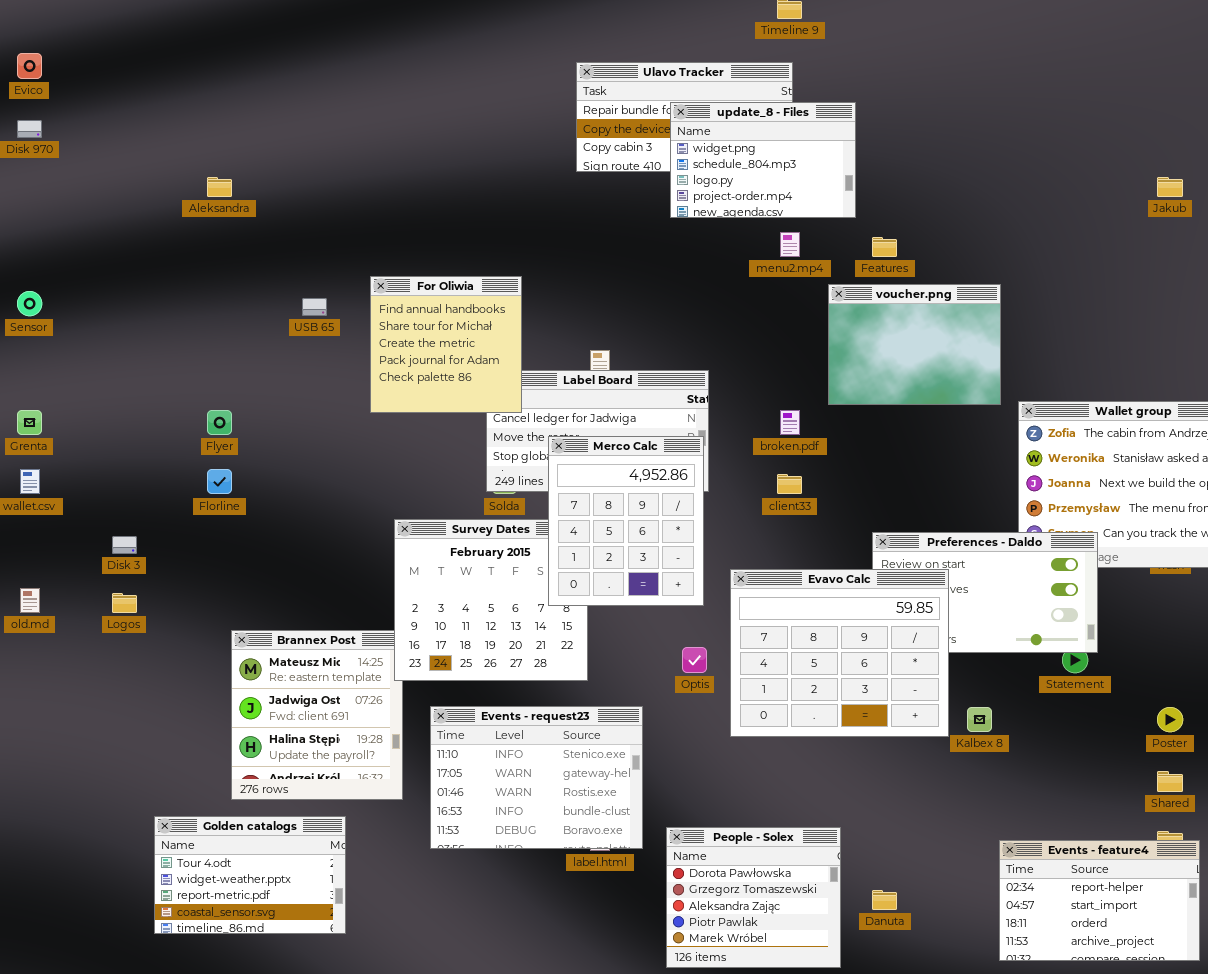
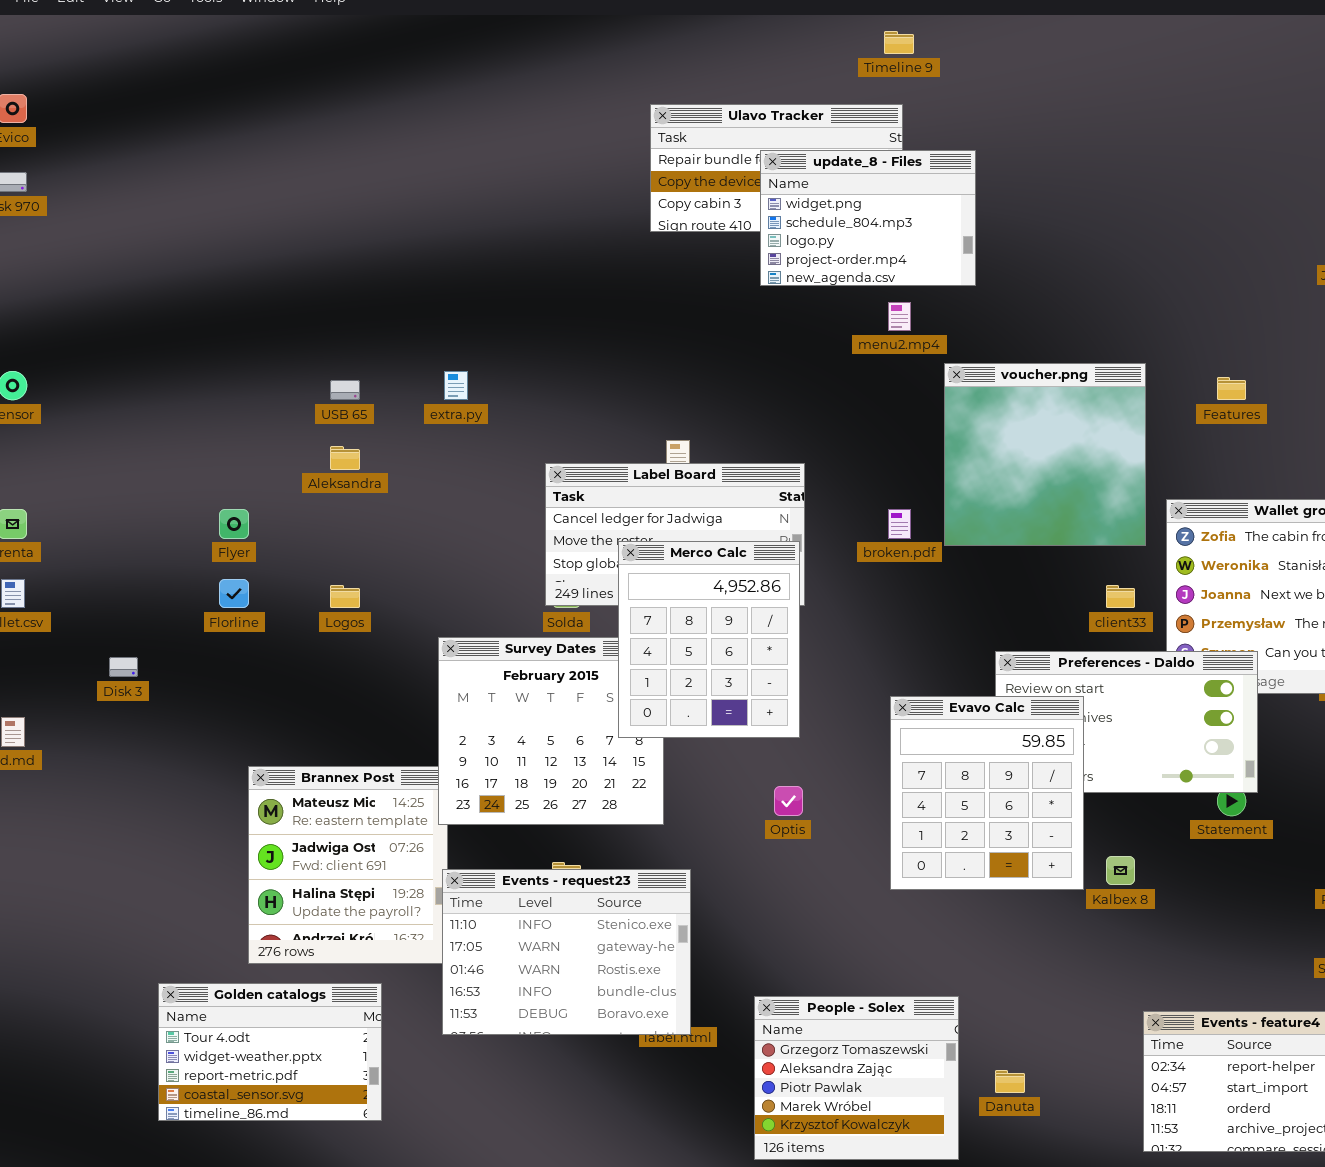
Aleksandra: [207,177,232,197] -> [330,446,360,470], moved
Features: [872,237,897,257] -> [1217,377,1246,400], moved
For Oliwia: [370,276,522,413] -> none, closed
voucher.png: [828,284,1001,405] -> [944,363,1146,546], resized
client33: [777,474,802,494] -> [1106,585,1135,608], moved
Evavo Calc: [730,569,949,737] -> [890,696,1084,890], resized
Logos: [112,593,137,613] -> [330,585,360,608], moved
Events - request23: [430,706,643,849] -> [442,869,691,1035], moved
People - Solex: [666,827,841,968] -> [754,996,959,1160], scrolled down 1 row

